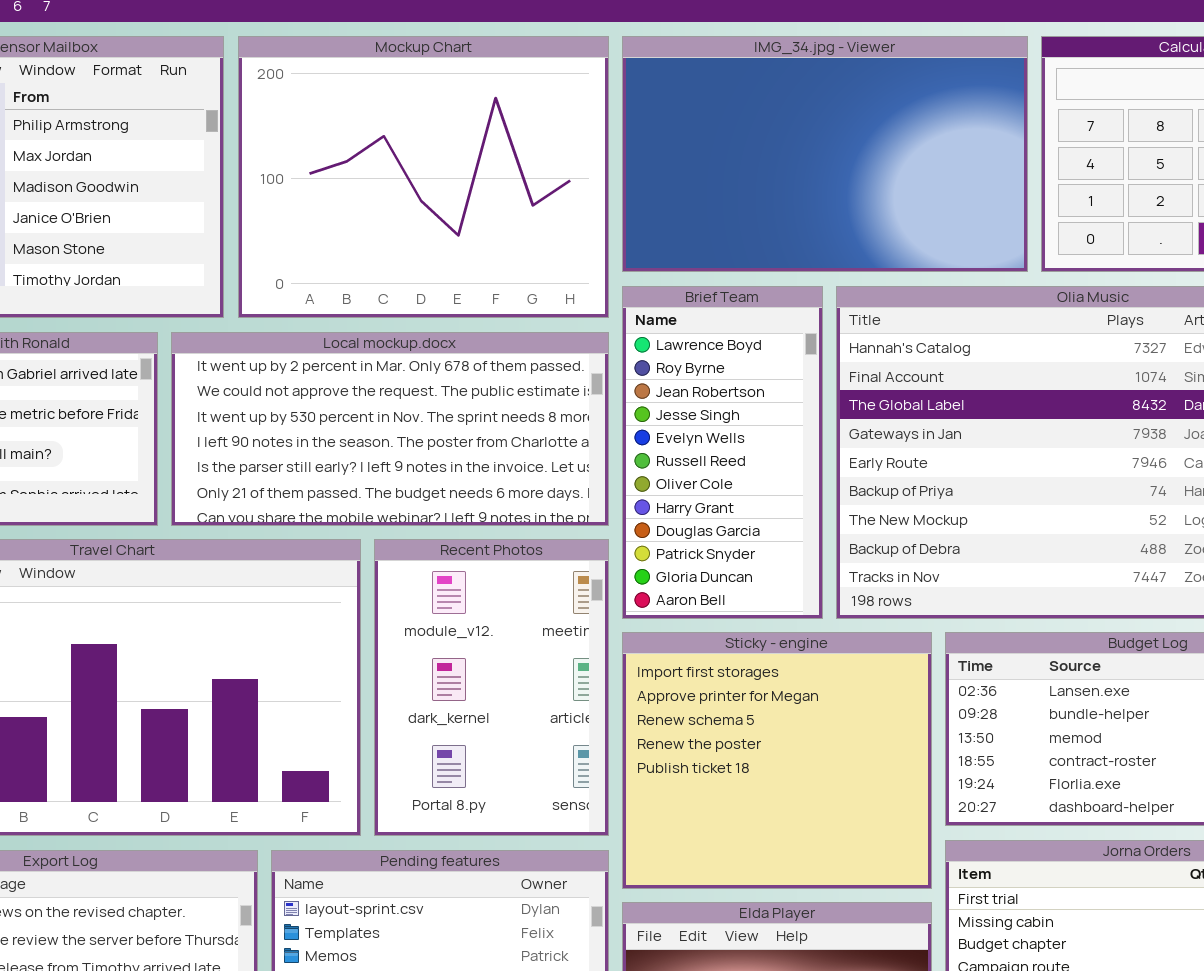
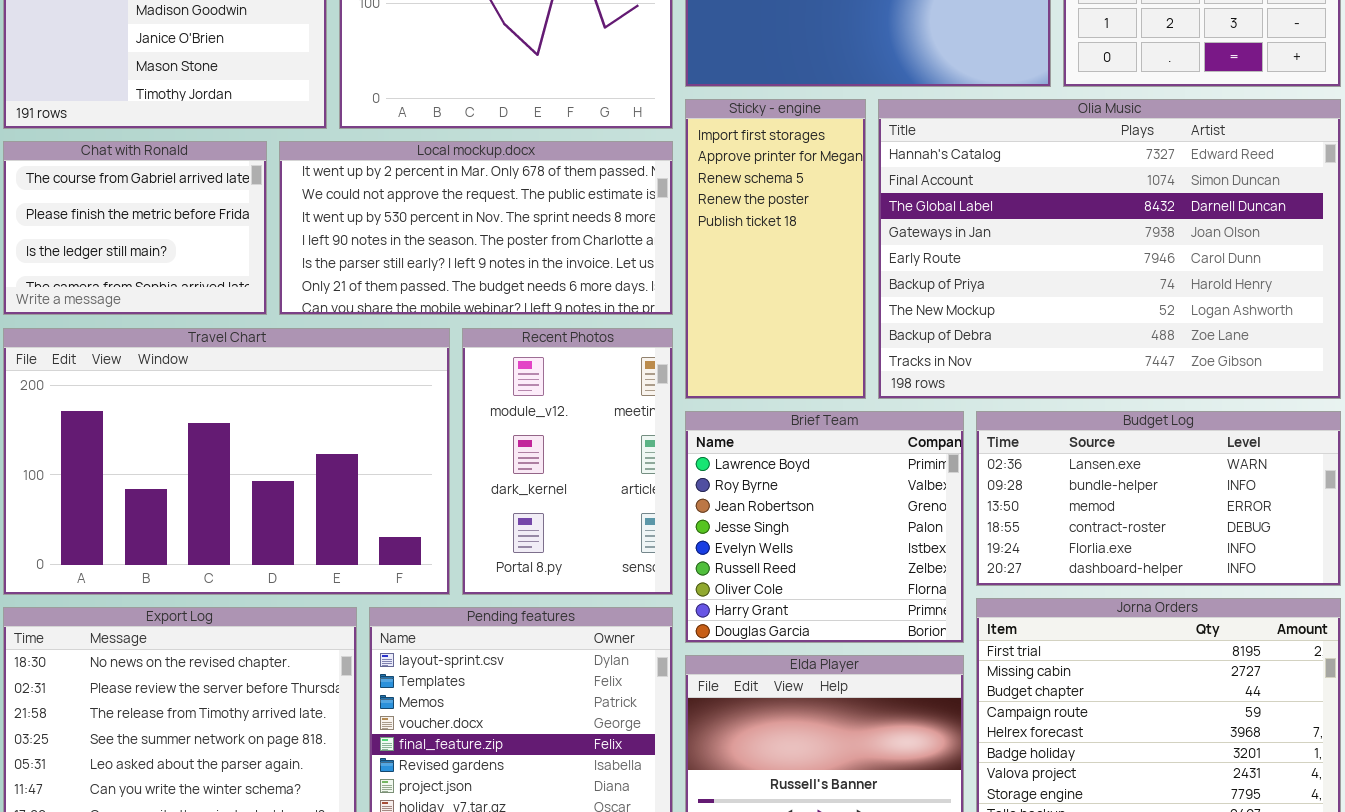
Brief Team: [622,286,823,619] -> [685,411,964,643], moved, resized
Sticky - engine: [622,632,932,889] -> [685,99,866,399], moved, resized

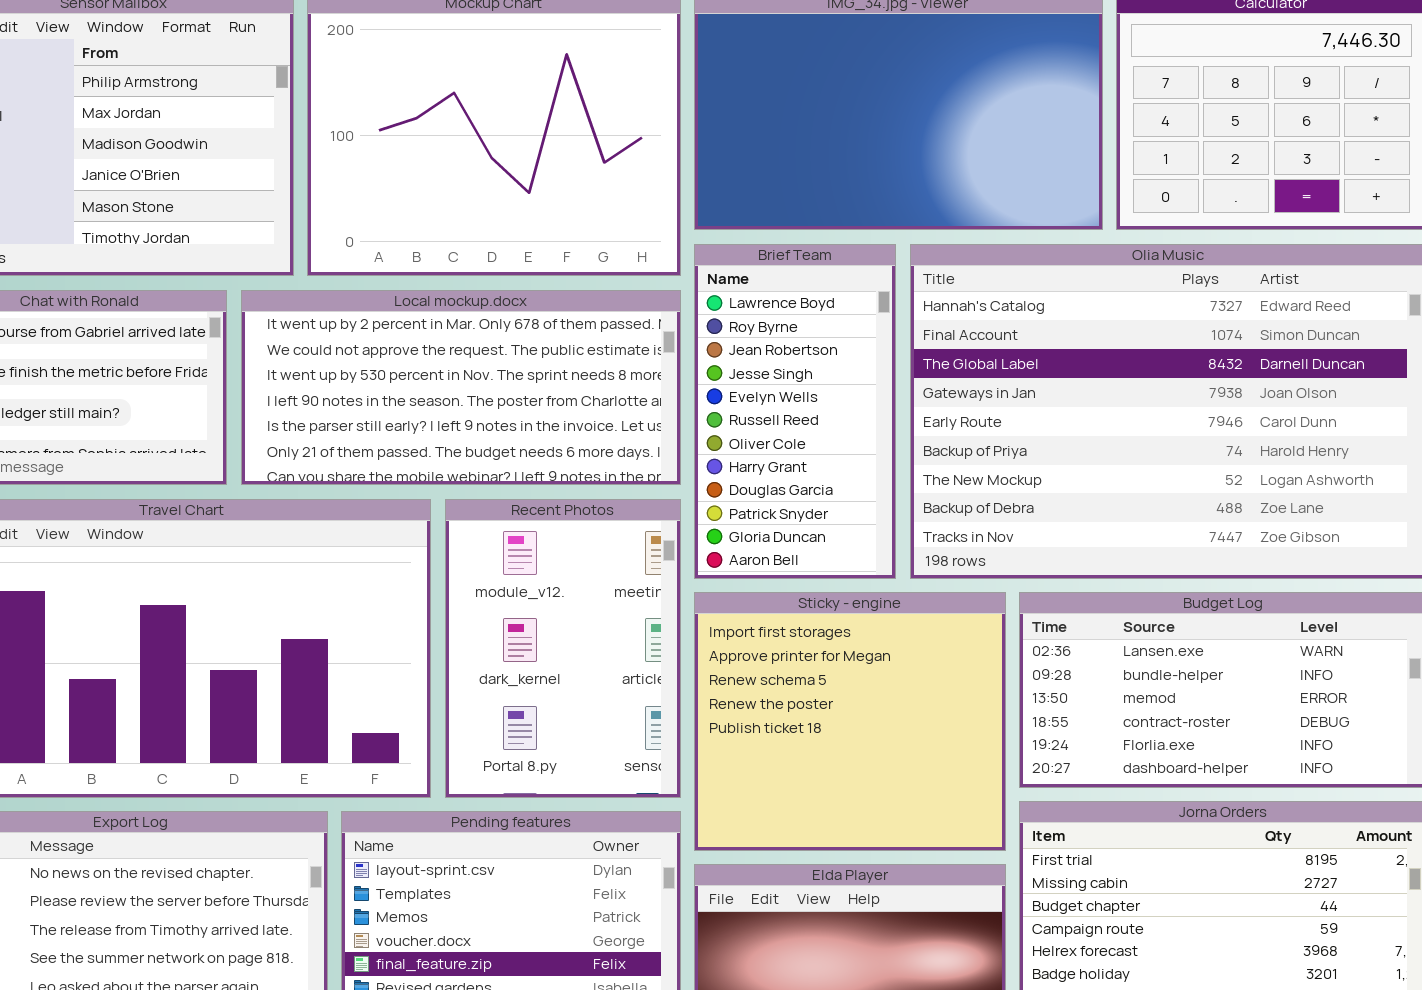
Sticky - engine: [685,99,866,399] -> [694,592,1006,851], moved, resized
Brief Team: [685,411,964,643] -> [694,244,896,579], moved, resized

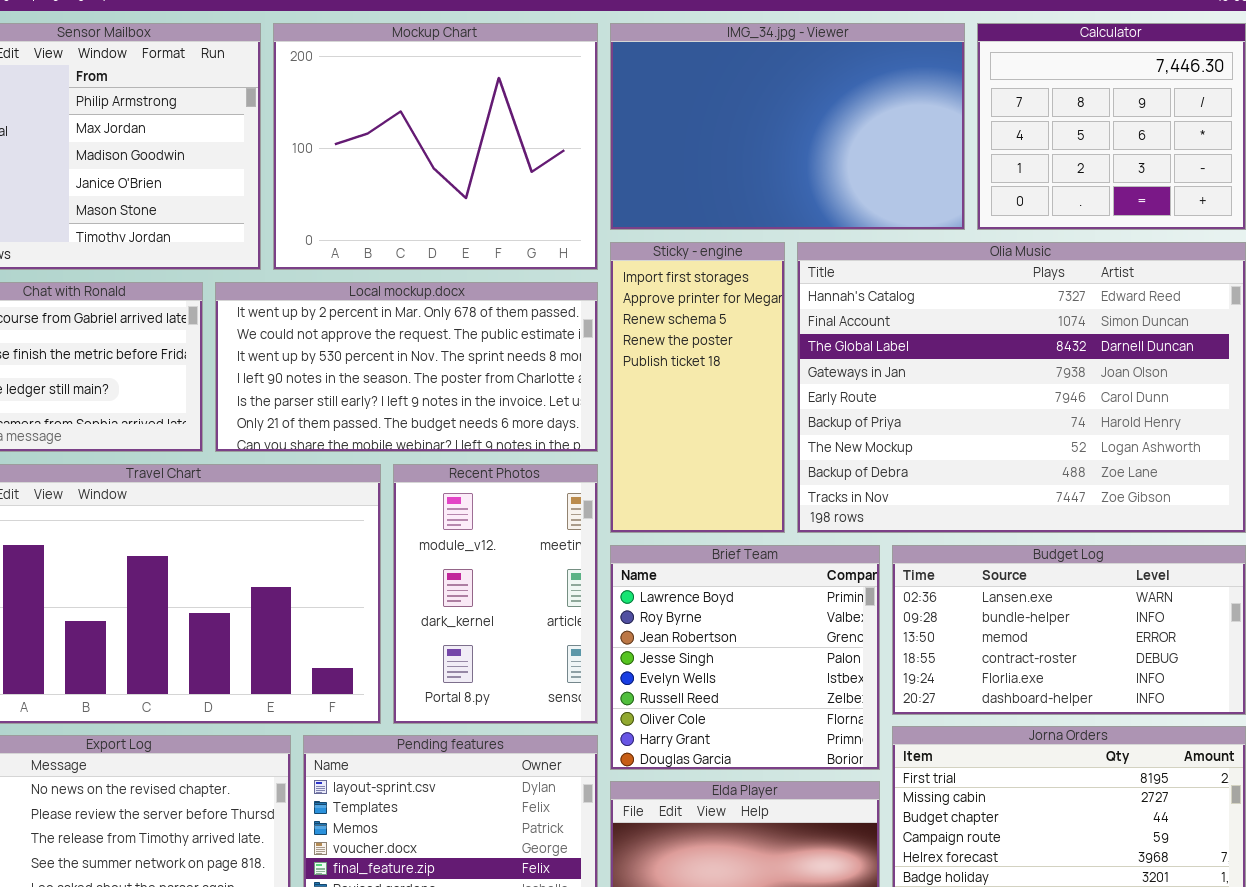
Brief Team: [694,244,896,579] -> [610,545,880,770], moved, resized
Sticky - engine: [694,592,1006,851] -> [610,242,785,533], moved, resized

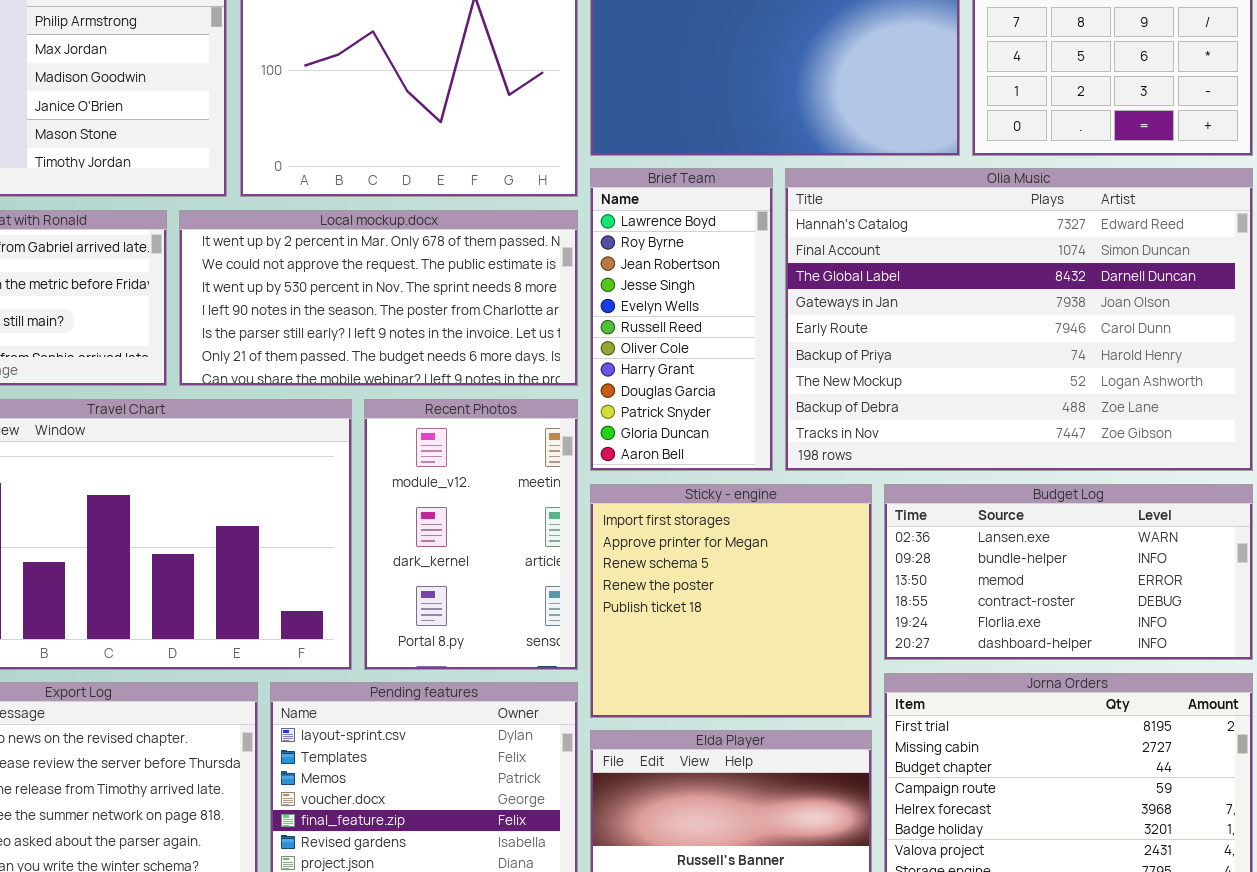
Sticky - engine: [610,242,785,533] -> [590,484,872,718], moved, resized
Brief Team: [610,545,880,770] -> [590,168,773,471], moved, resized

